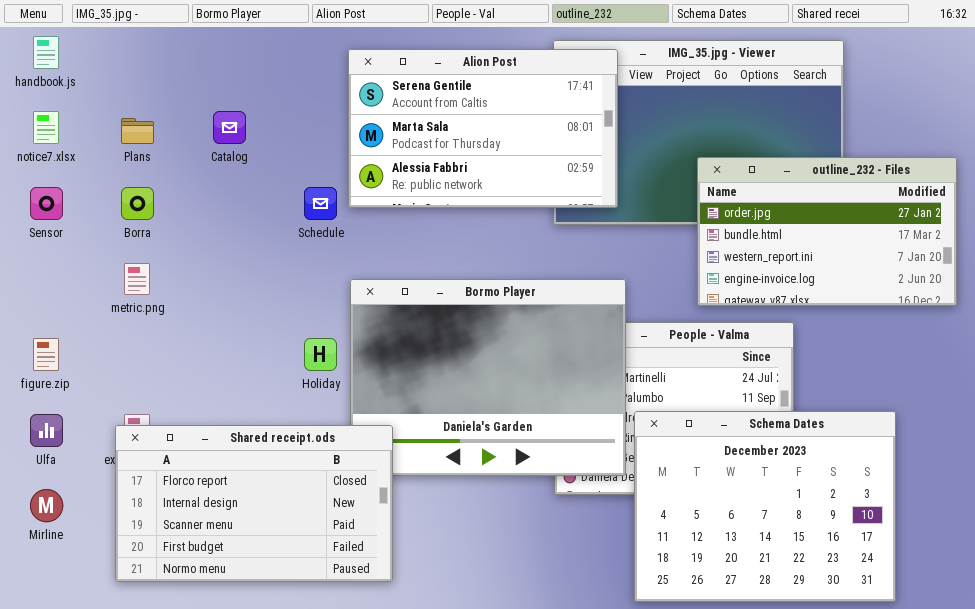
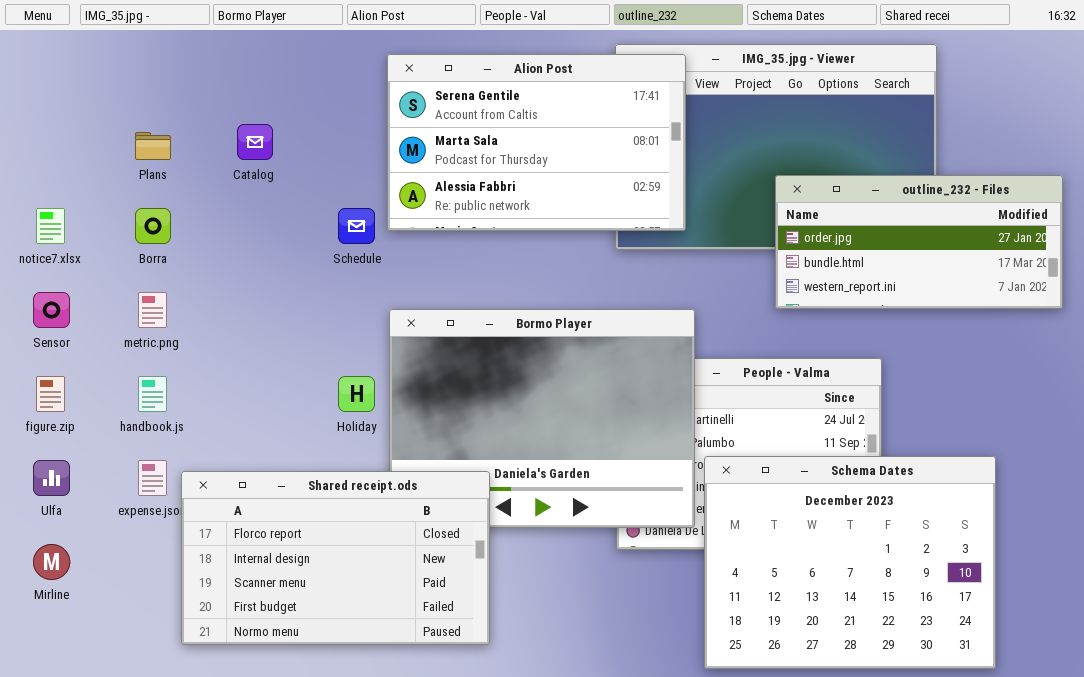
handbook.js: [33,36,59,69] -> [138,376,167,412], moved
notice7.xlsx: [33,111,59,144] -> [36,208,65,244], moved
outline_232 - Files: [697,157,957,306] -> [775,175,1063,309], resized
Sensor: [30,187,63,220] -> [33,292,70,328], moved
Shared receipt.ods: [115,425,393,582] -> [181,471,490,645], moved

